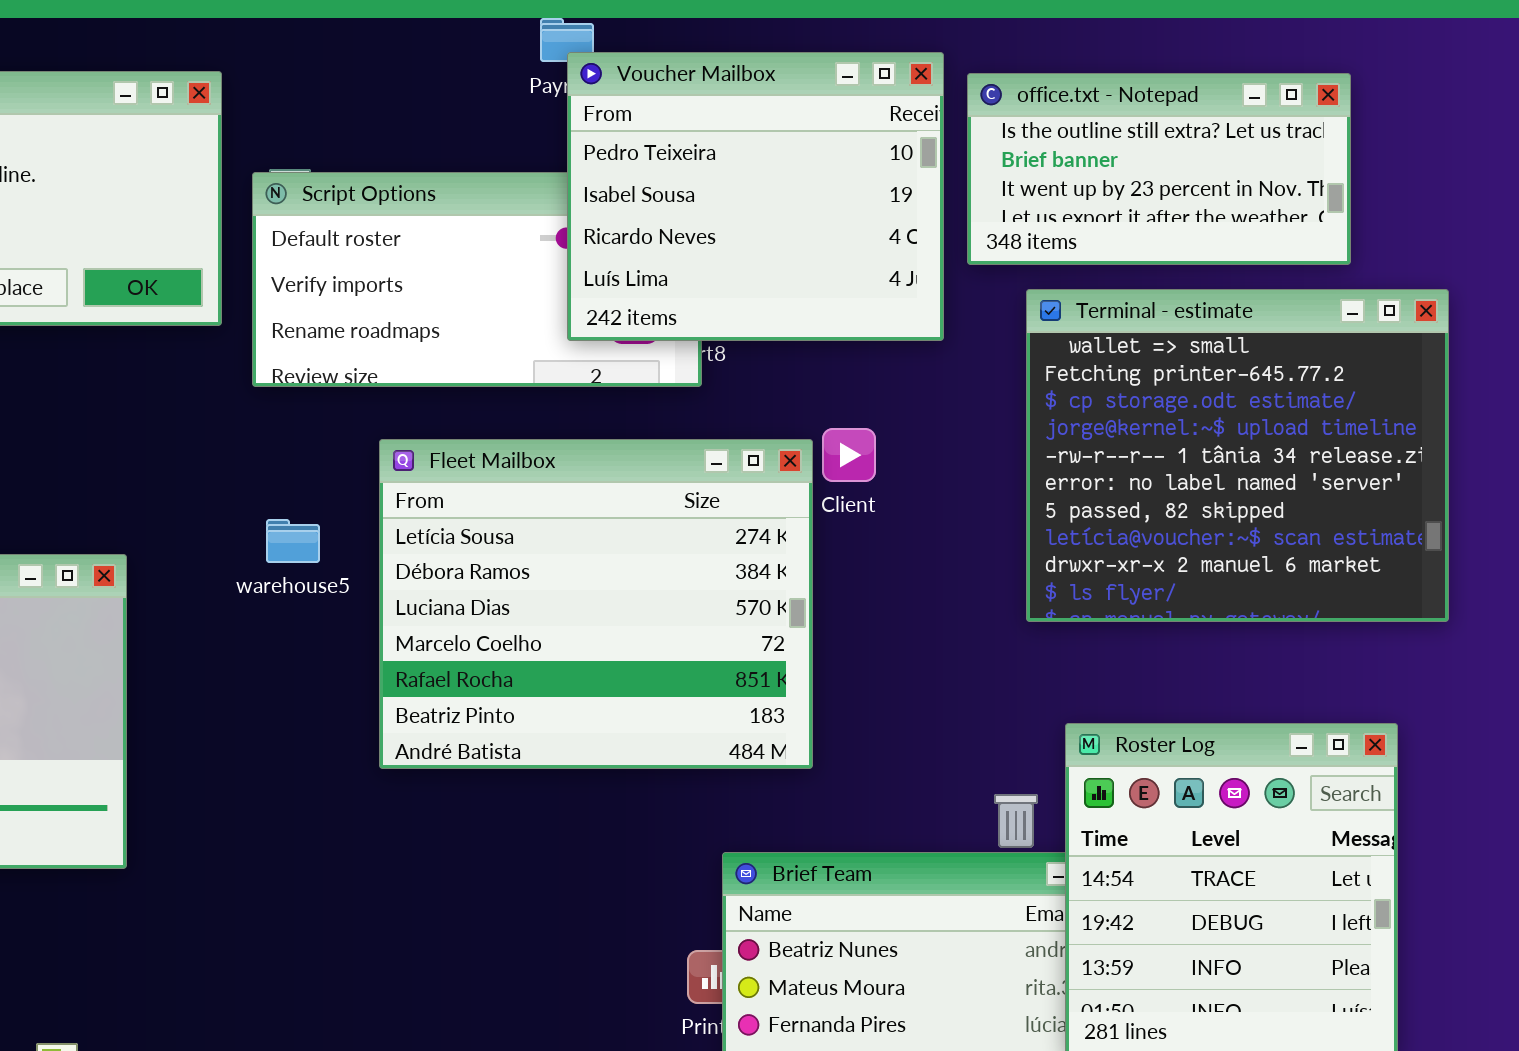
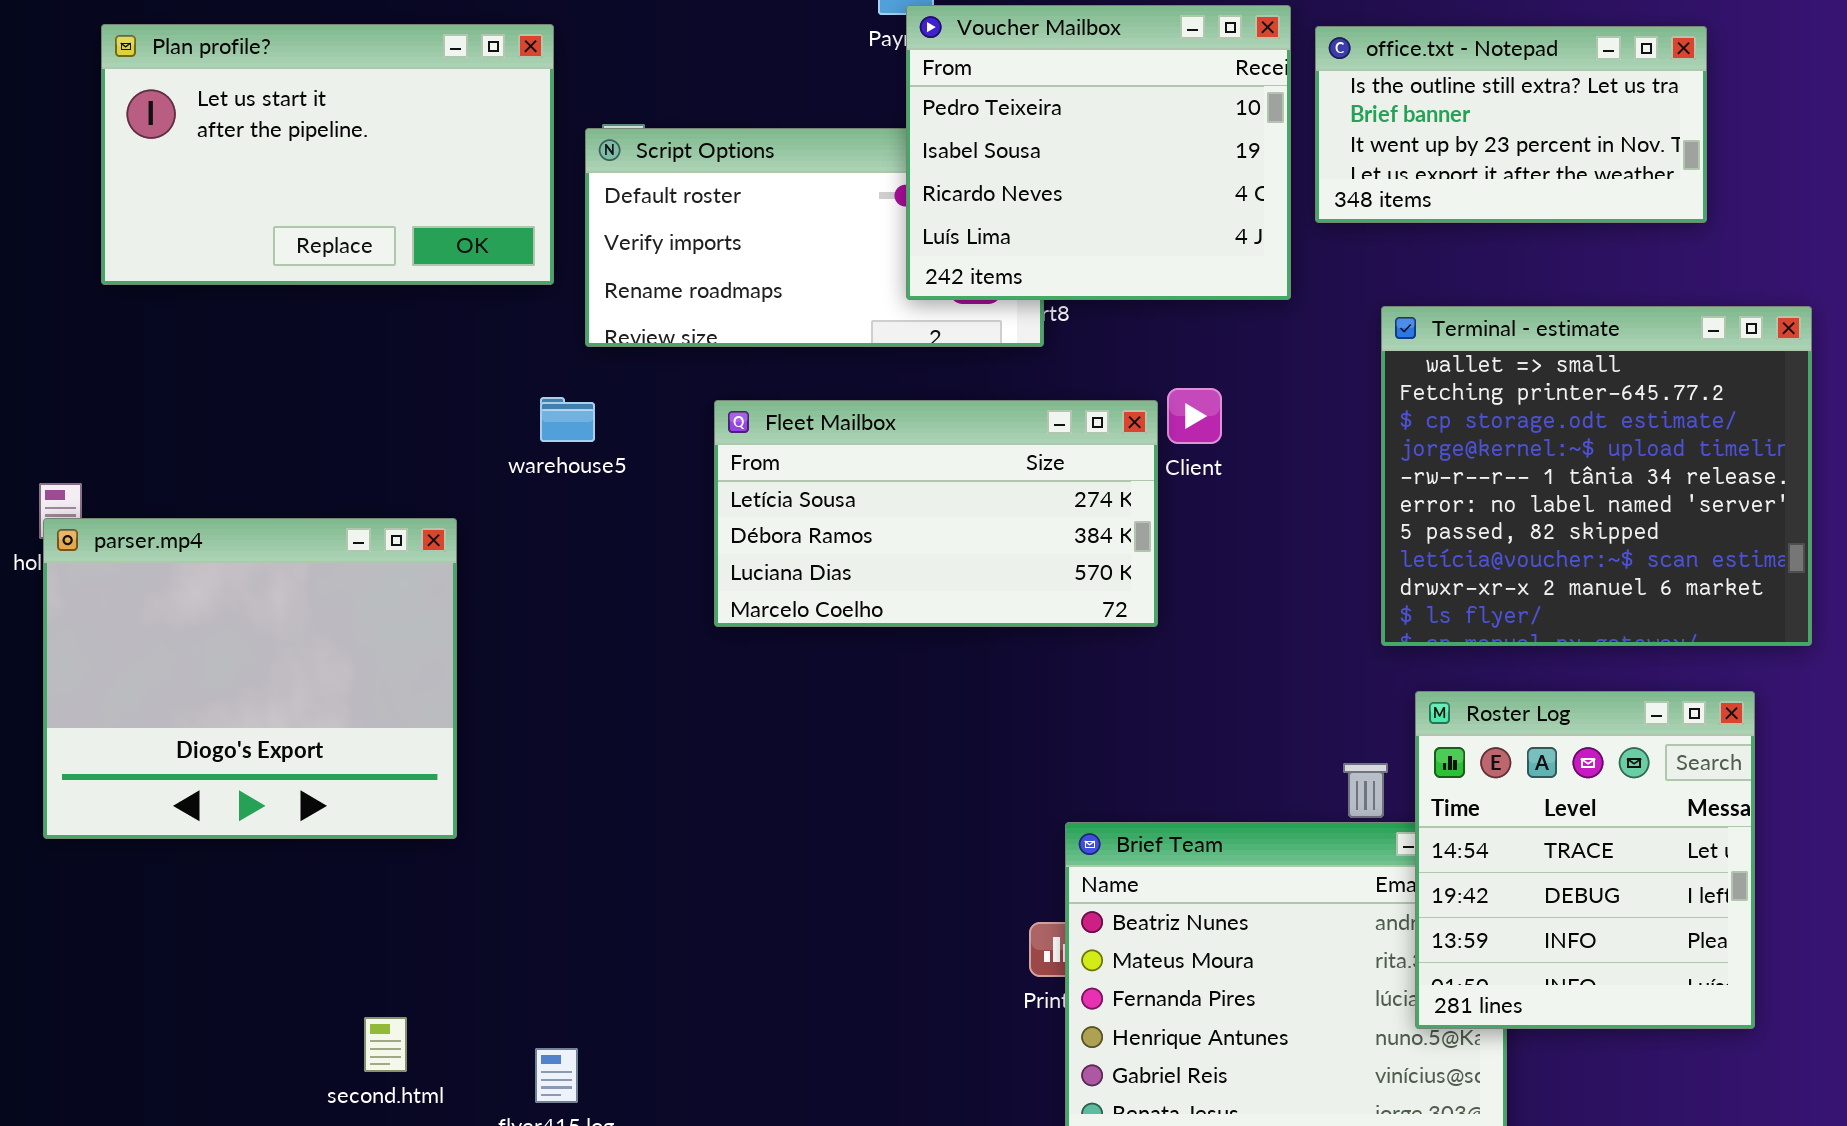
Terminal - estimate: [1026,289,1449,622] -> [1381,306,1812,646], moved
Fleet Mailbox: [379,439,813,769] -> [714,400,1158,627], resized
warehouse5: [266,519,320,563] -> [540,397,595,442], moved

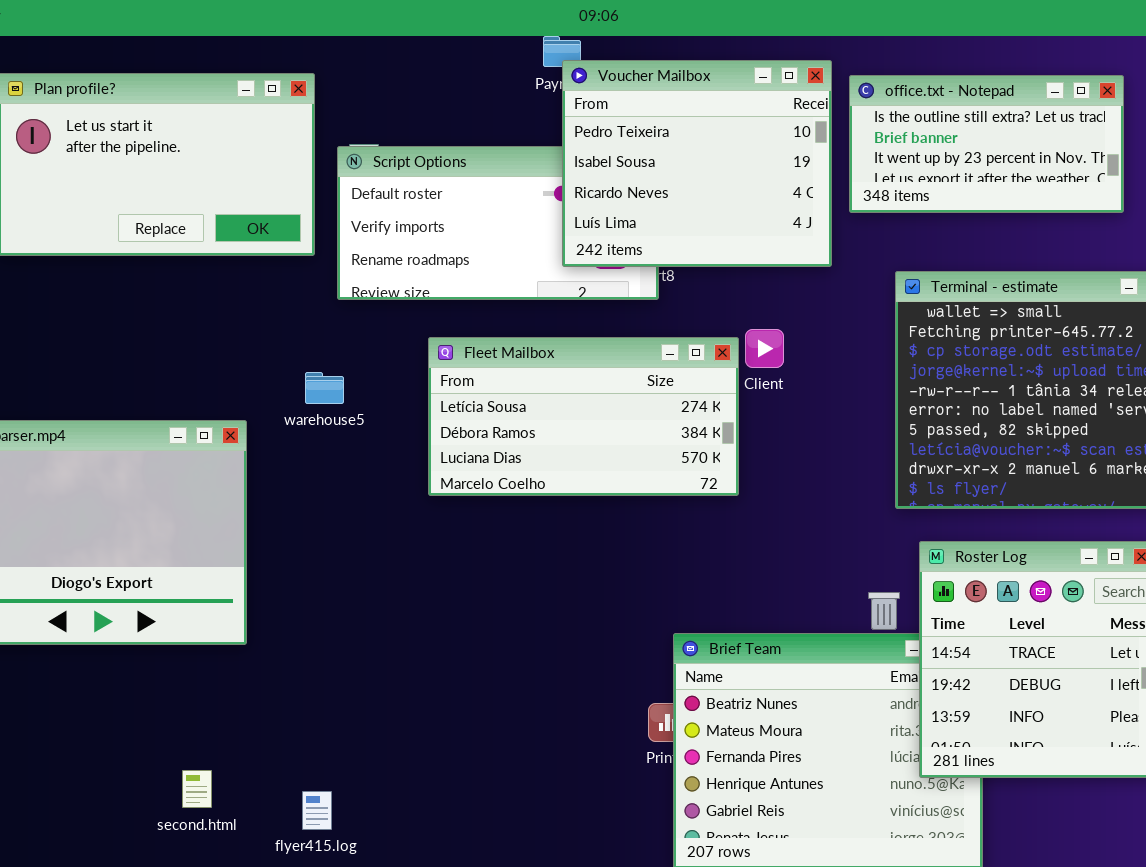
warehouse5: [540,397,595,442] -> [305,372,344,404], moved

